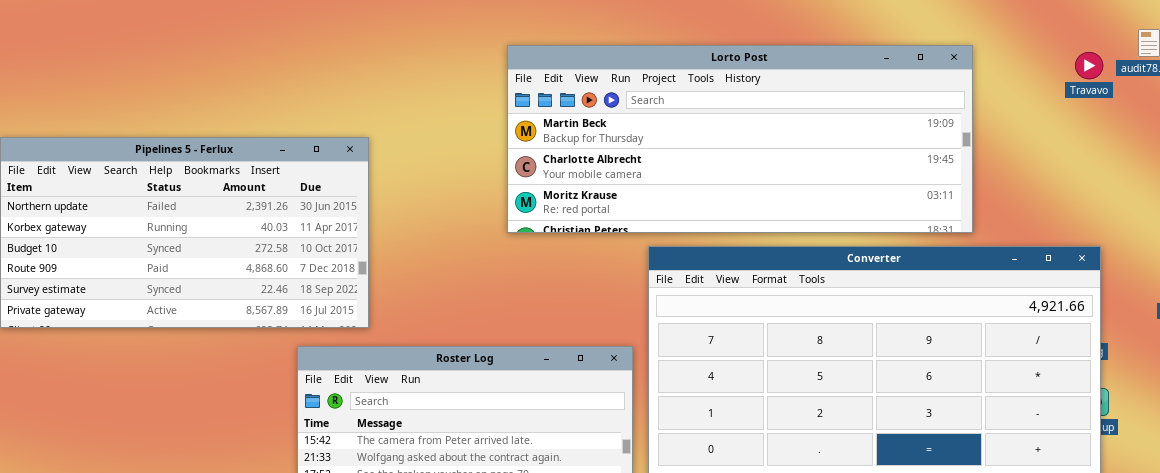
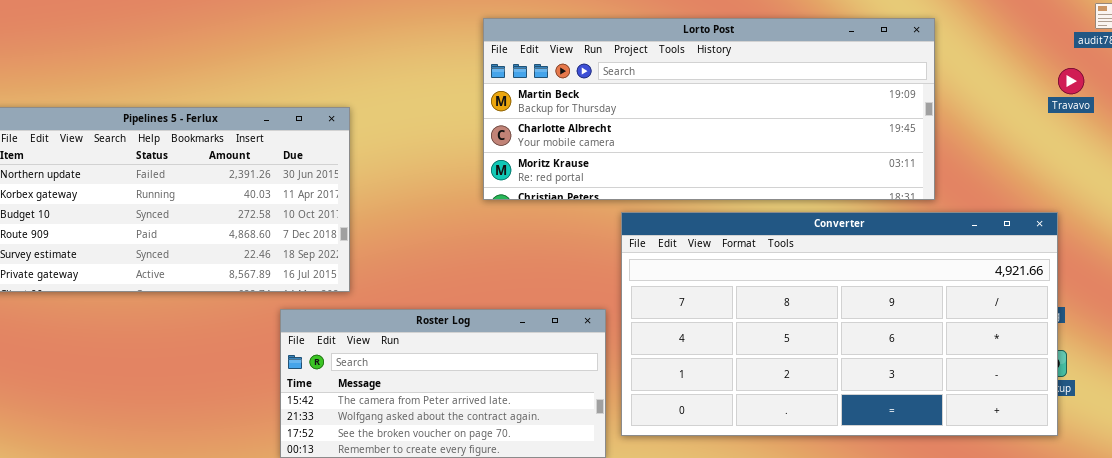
Travavo: [1075,52,1103,79] -> [1058,68,1084,94], moved

